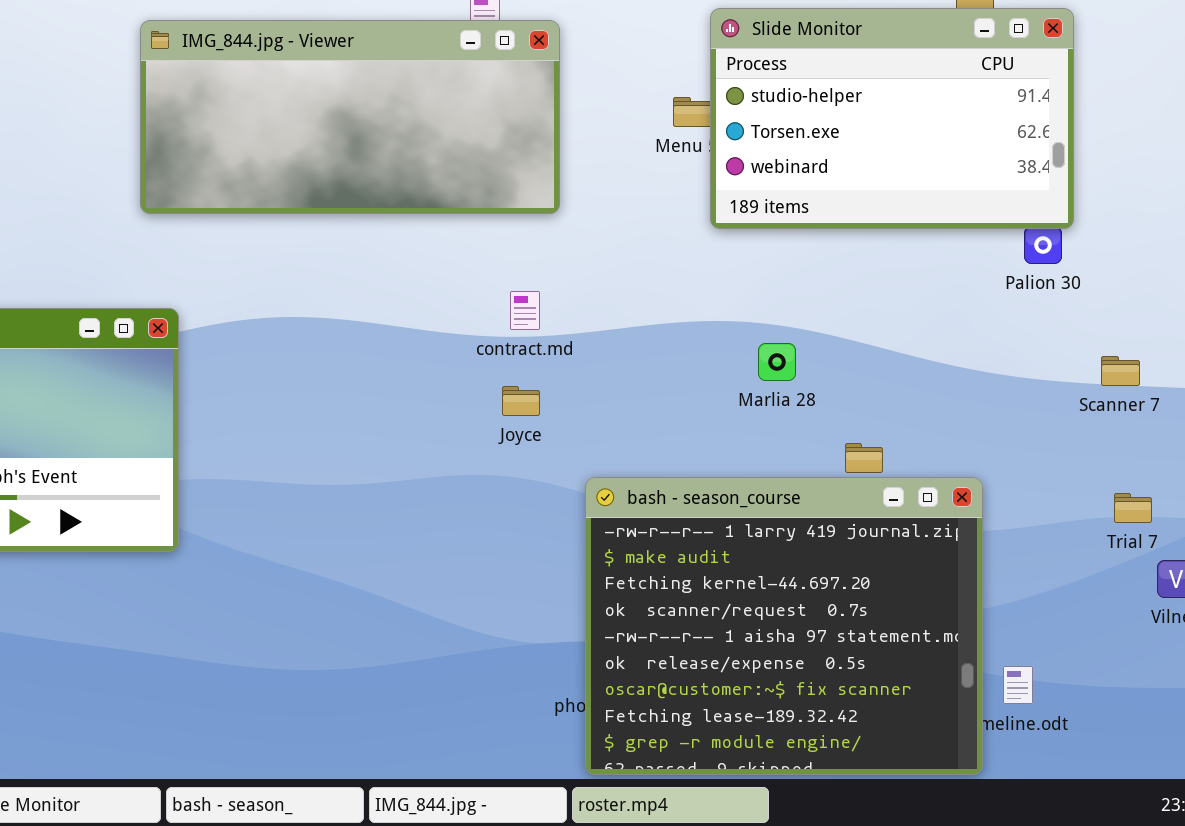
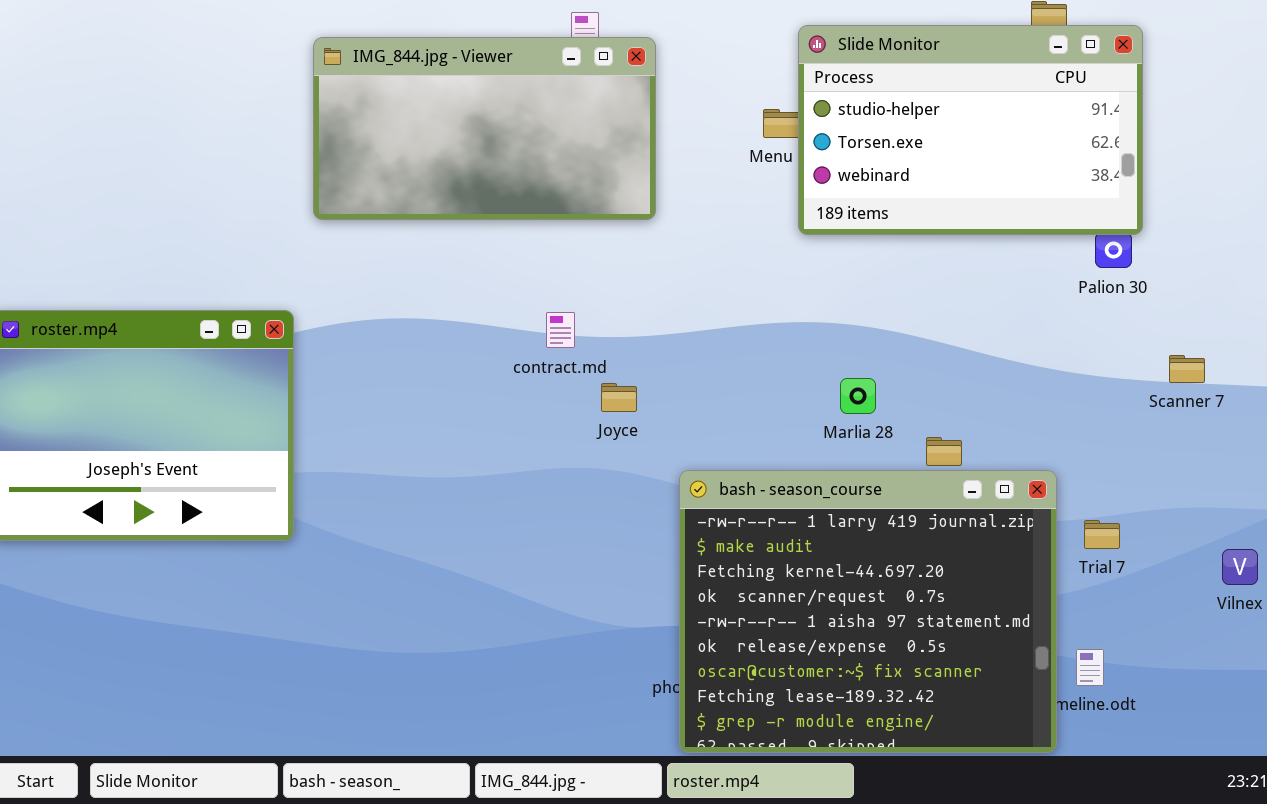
IMG_844.jpg - Viewer: [140,20,560,214] -> [313,37,656,220], resized
contract.md: [510,291,540,330] -> [546,312,575,348], moved
Marlia 28: [758,343,796,381] -> [840,378,876,414], moved
Trial 7: [1114,493,1152,523] -> [1084,520,1120,549], moved

